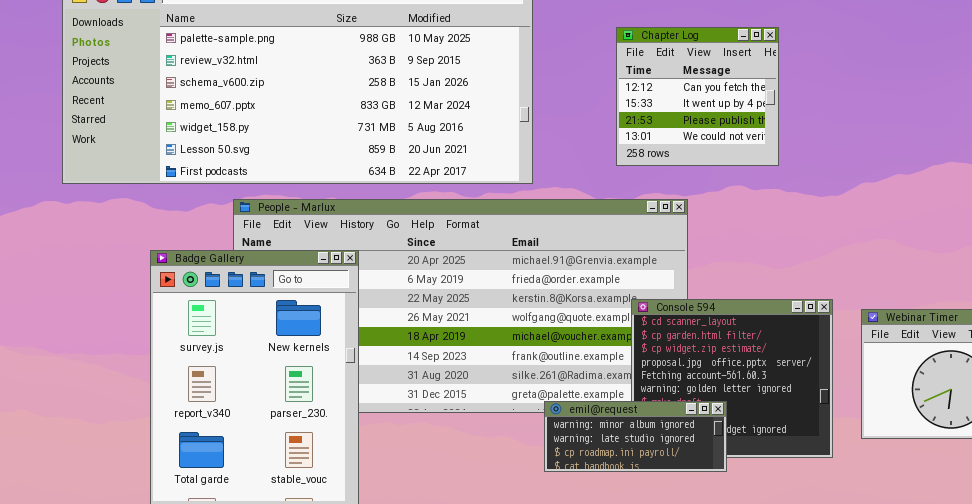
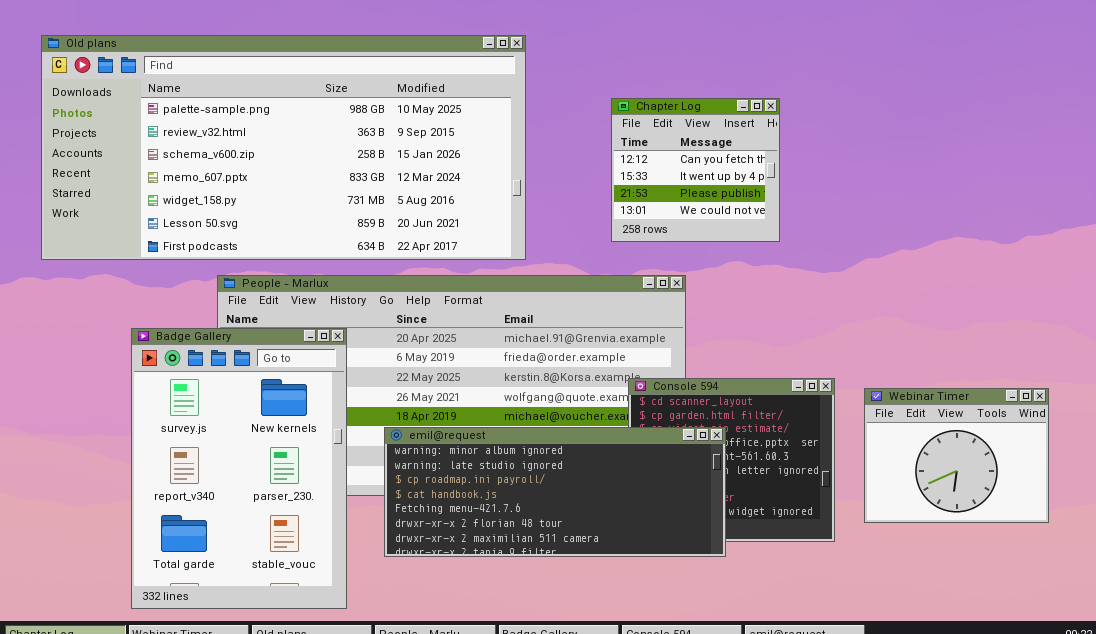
emil@request: [544,401,727,472] -> [384,427,726,557], resized

